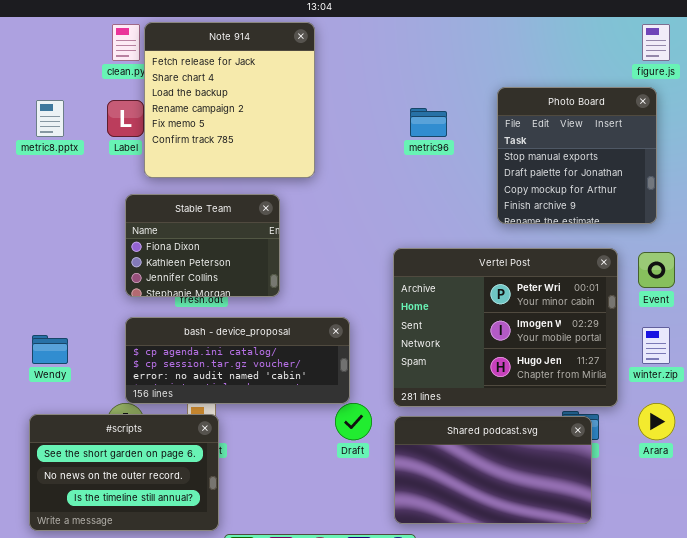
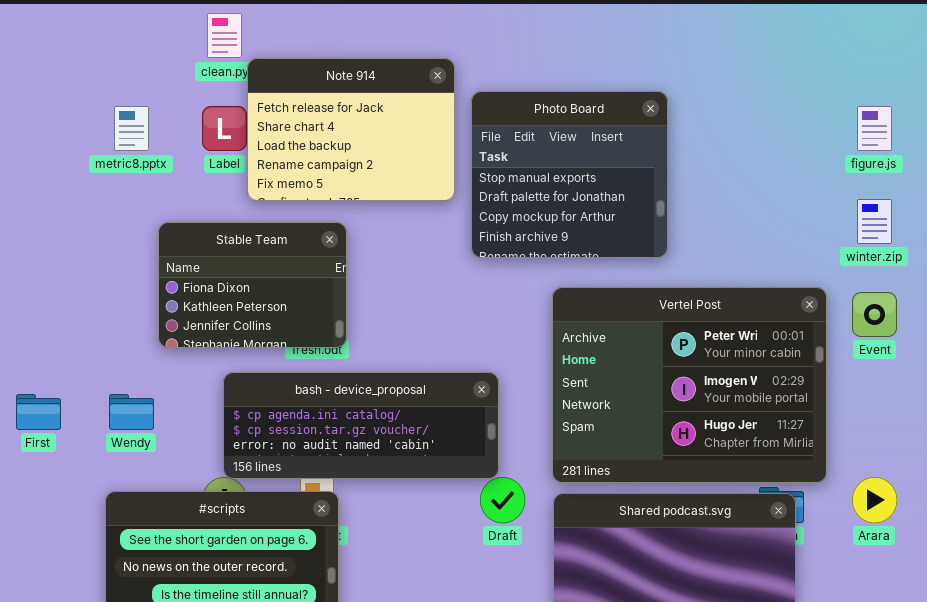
Note 914: [144,22,315,178] -> [247,58,455,201], resized
figure.js: [642,24,670,61] -> [857,106,892,151], moved
Photo Board: [497,87,657,224] -> [471,91,668,258], moved
Stable Team: [125,194,280,297] -> [158,222,347,348], moved
winter.zip: [642,327,670,364] -> [857,199,892,244], moved

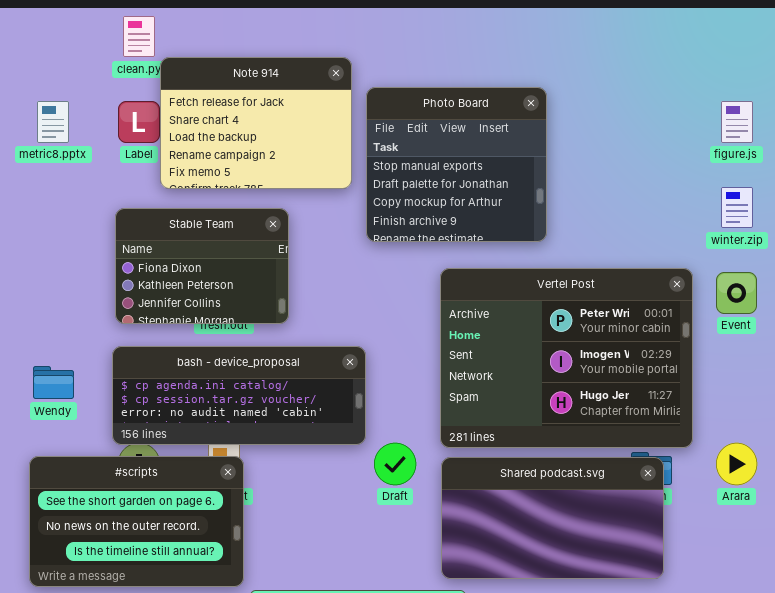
Stable Team: [158,222,347,348] -> [115,208,289,324], moved
bash - device_proposal: [223,372,499,479] -> [112,346,366,445], moved

